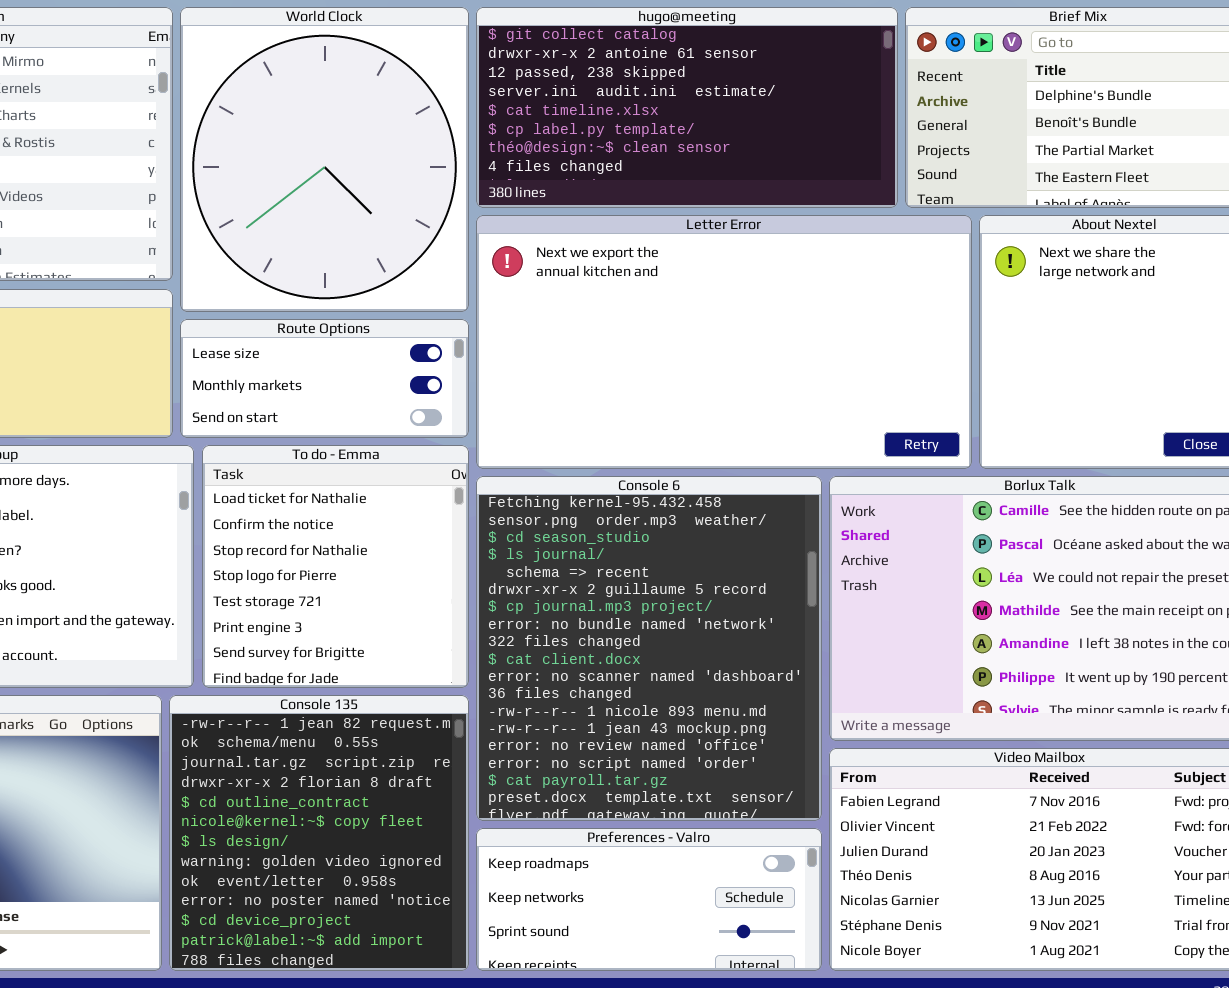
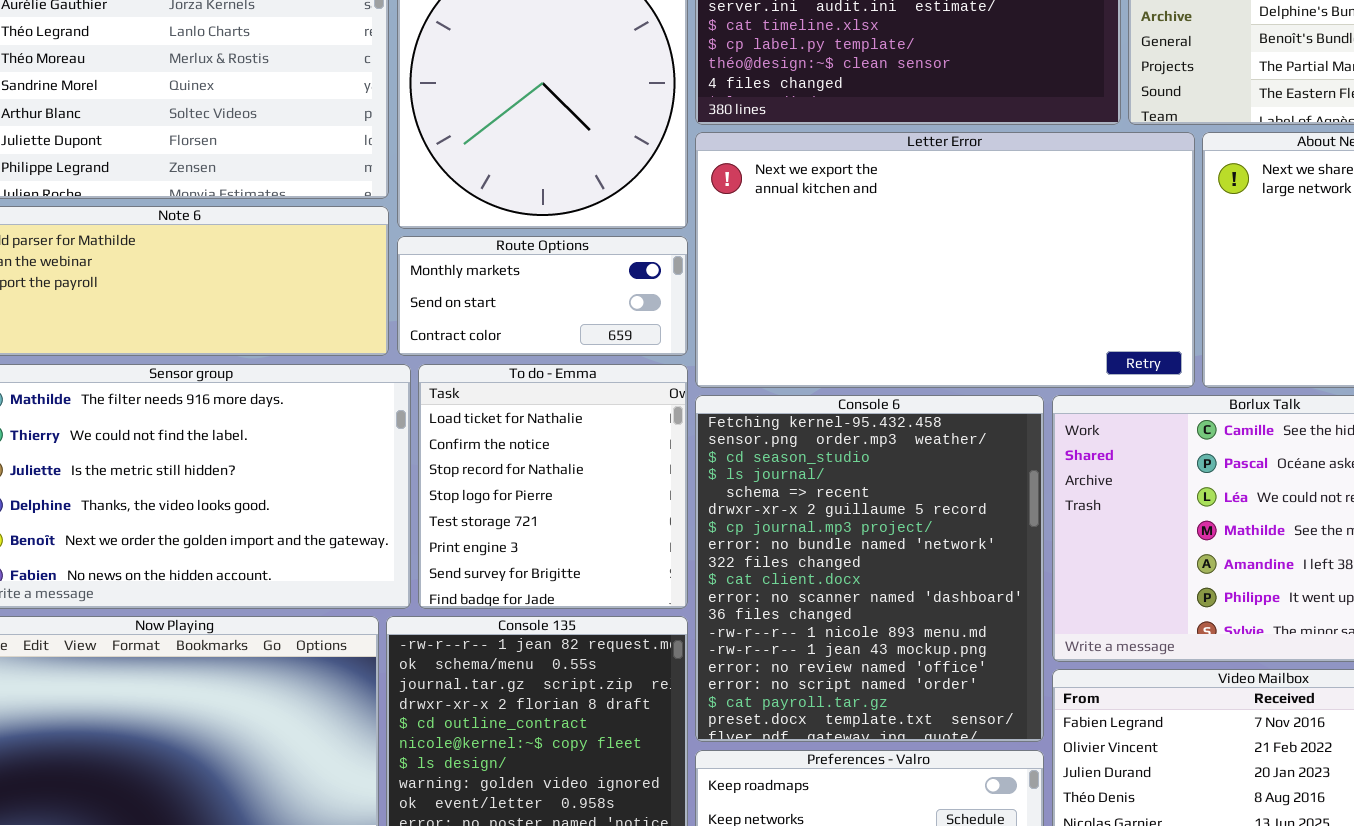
Route Options: [180,319,469,438] -> [397,236,688,356], scrolled down 1 row

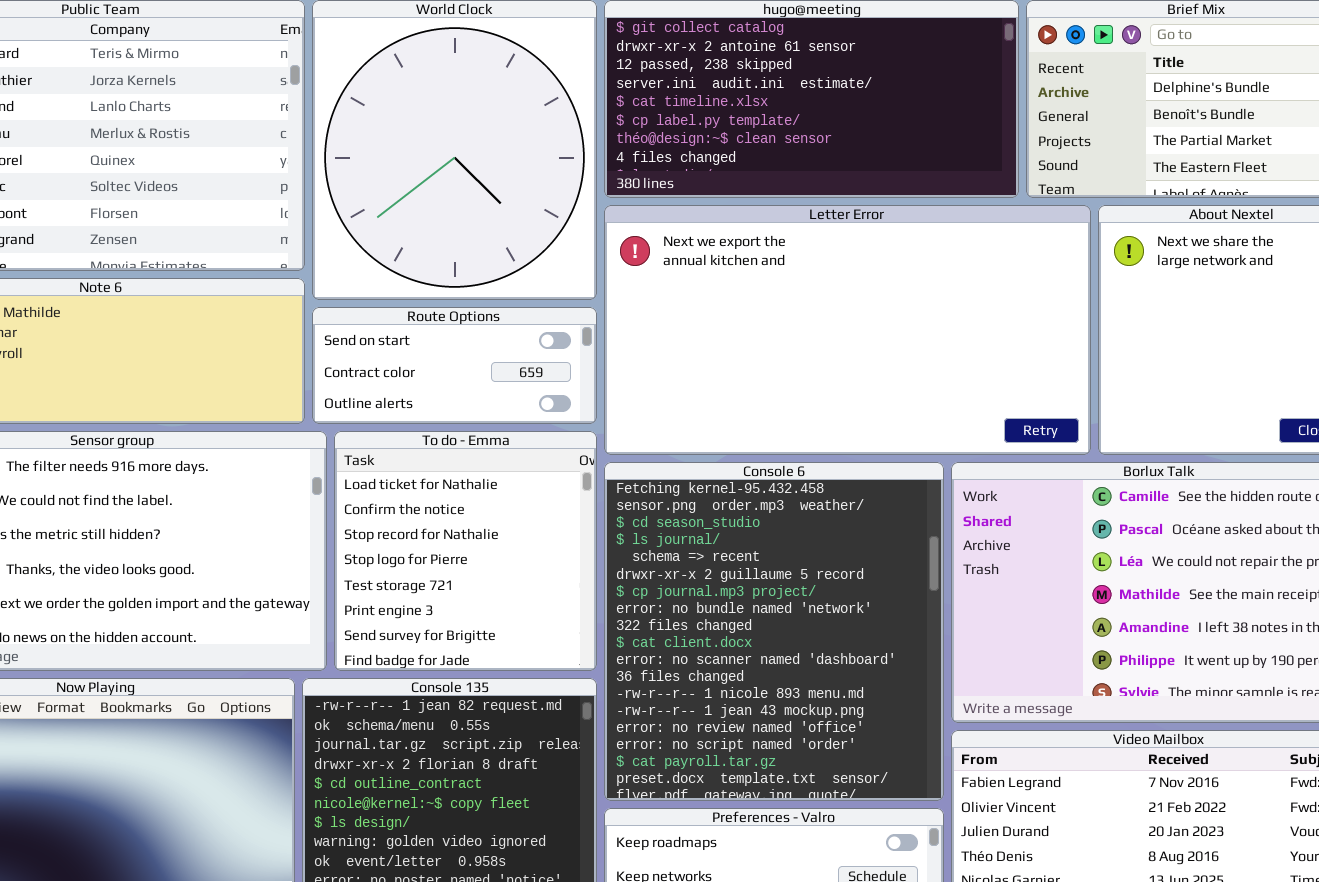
Route Options: [397,236,688,356] -> [312,307,597,424], scrolled down 1 row

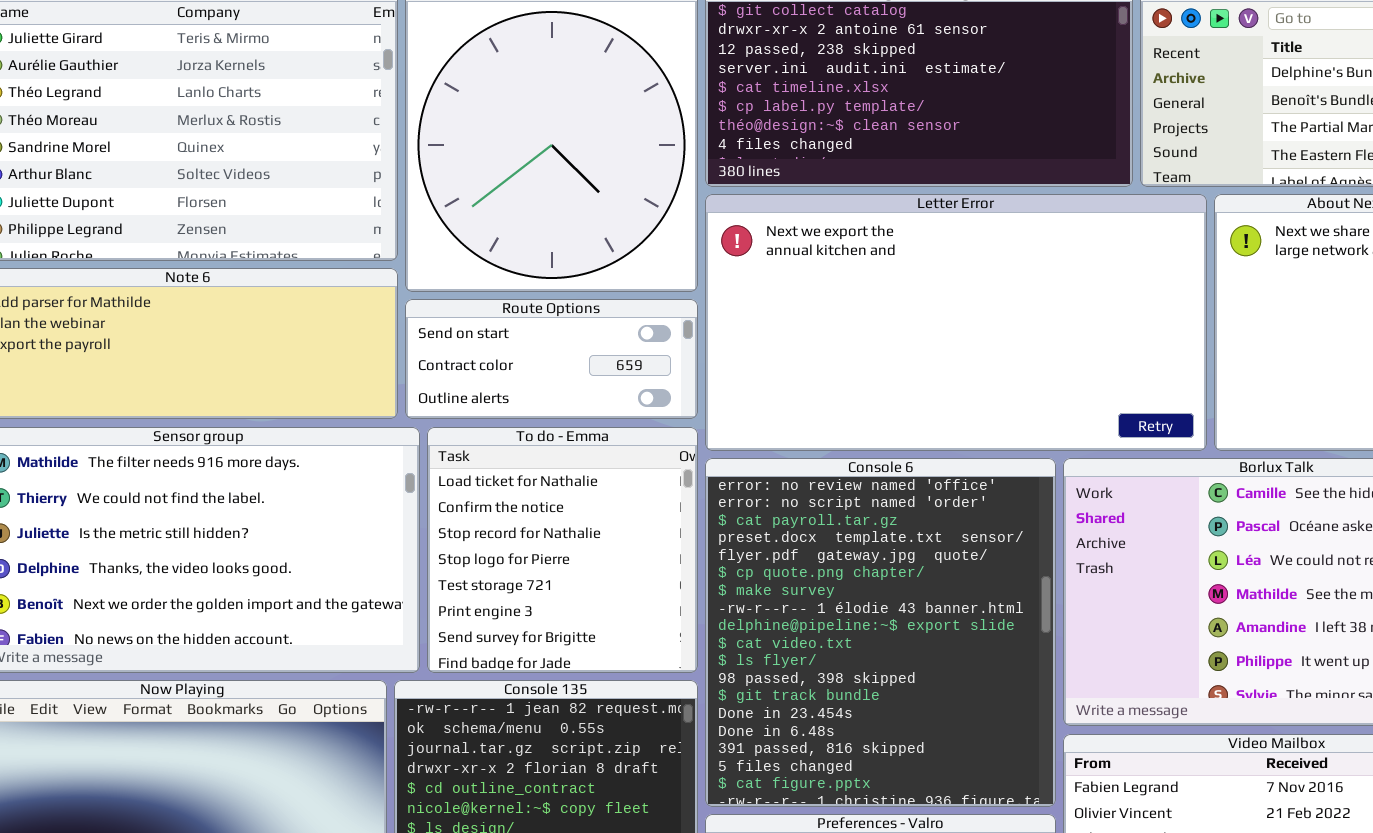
Console 6: [604,462,944,801] -> [705,458,1056,807], scrolled down 14 rows

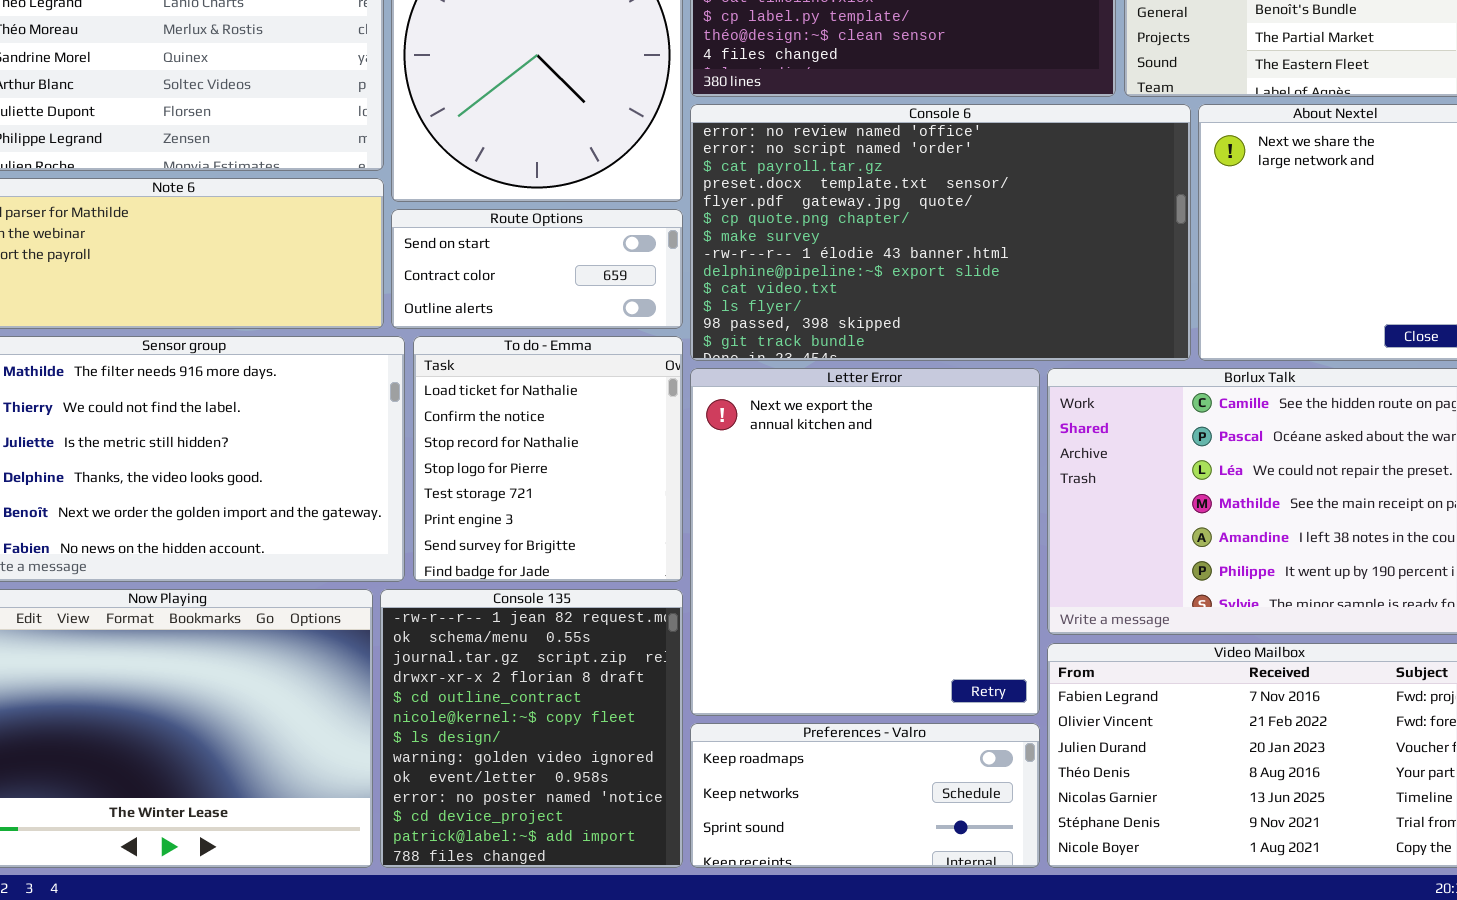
Letter Error: [705,194,1207,451] -> [690,368,1040,716], moved, resized
Console 6: [705,458,1056,807] -> [690,104,1191,361], moved, resized

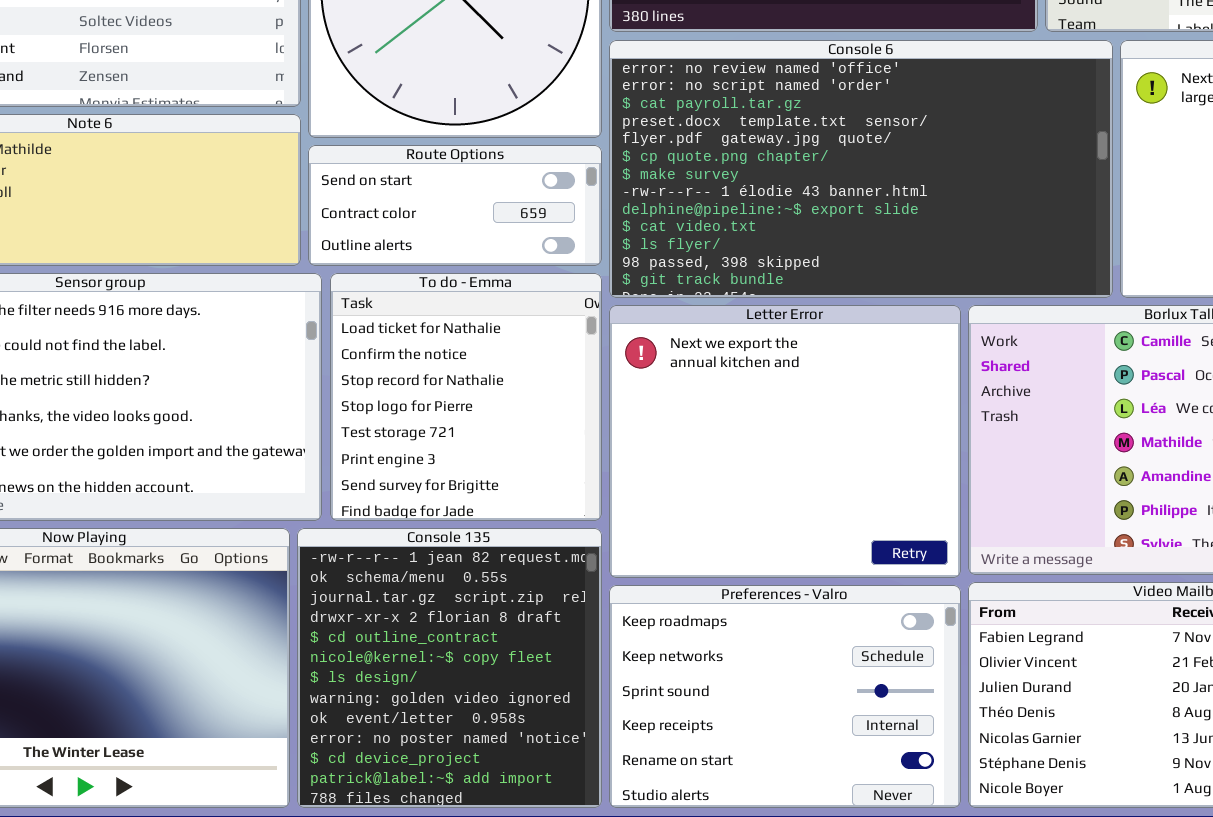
Letter Error: [690,368,1040,716] -> [609,305,961,578], resized
Preferences - Valro: [690,723,1040,868] -> [609,585,961,808], resized

